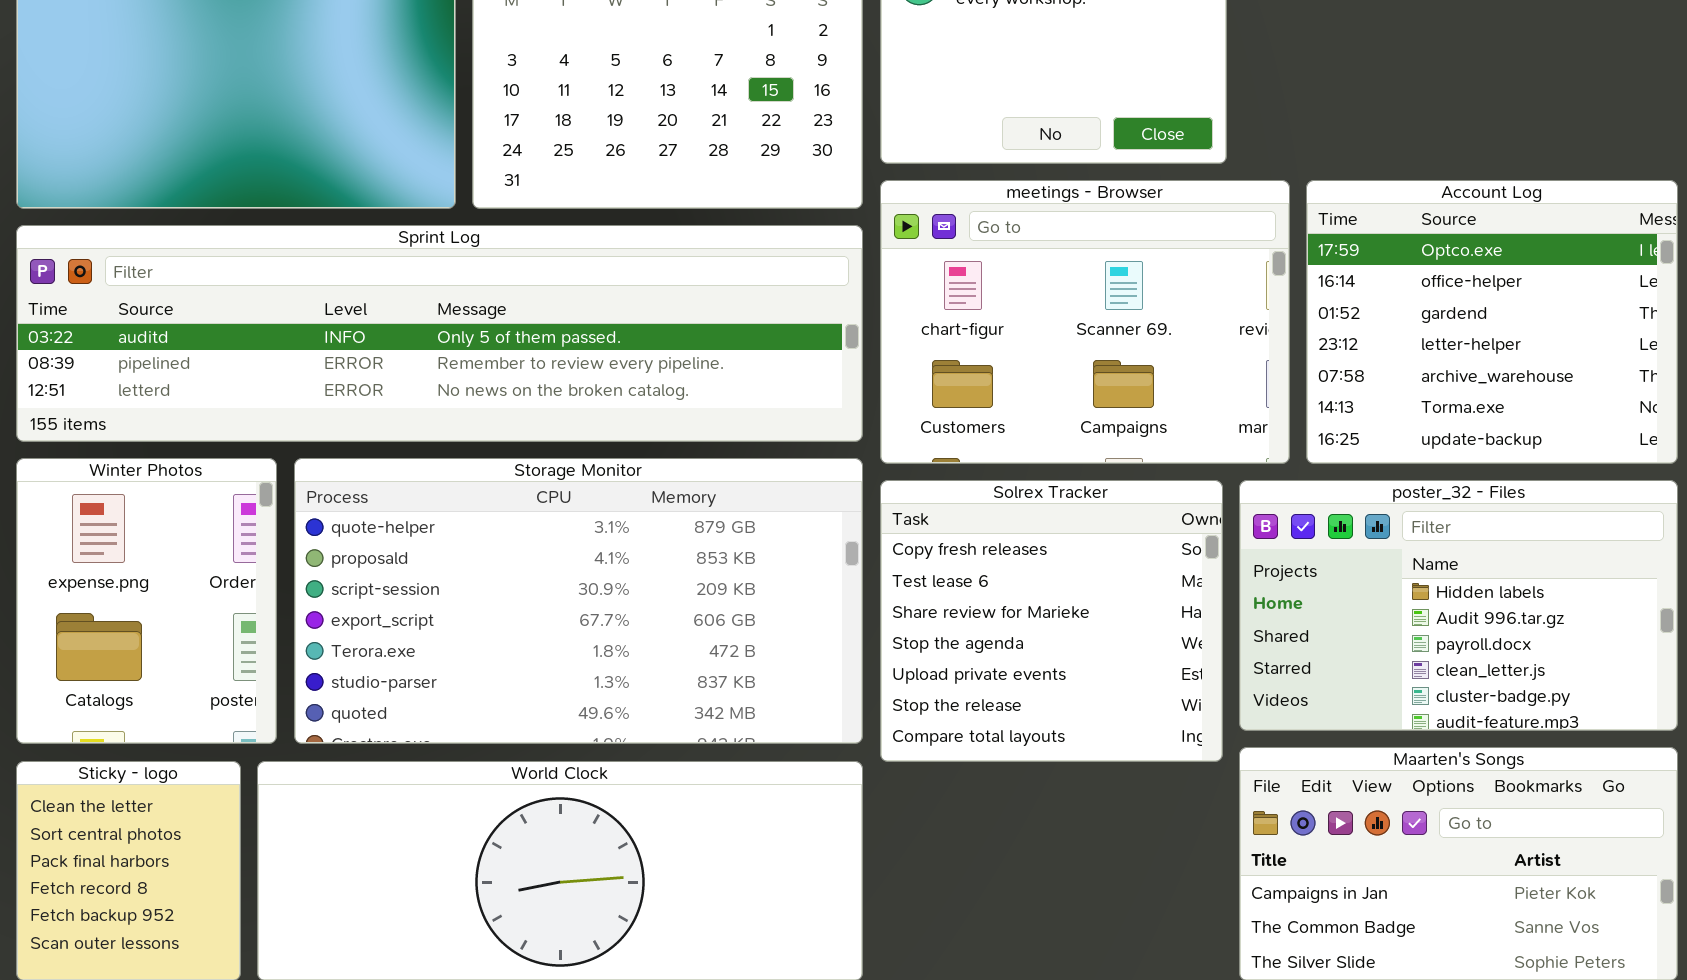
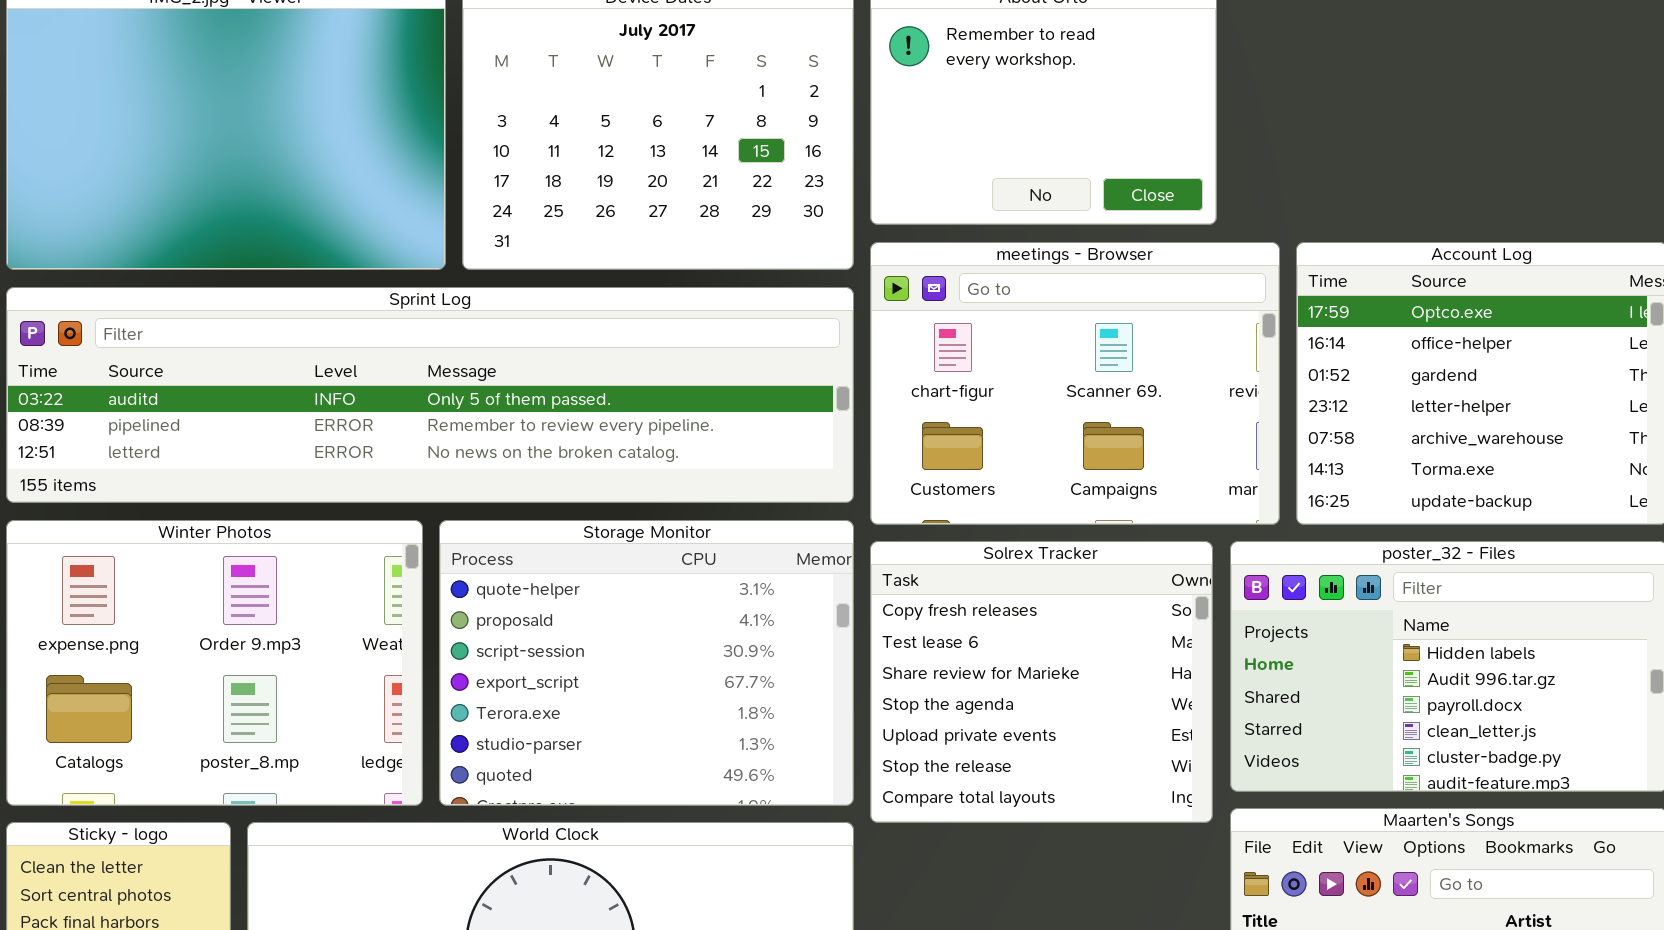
Winter Photos: [16,458,277,744] -> [6,520,423,806], resized
Storage Monitor: [294,458,863,744] -> [439,520,854,806], resized

